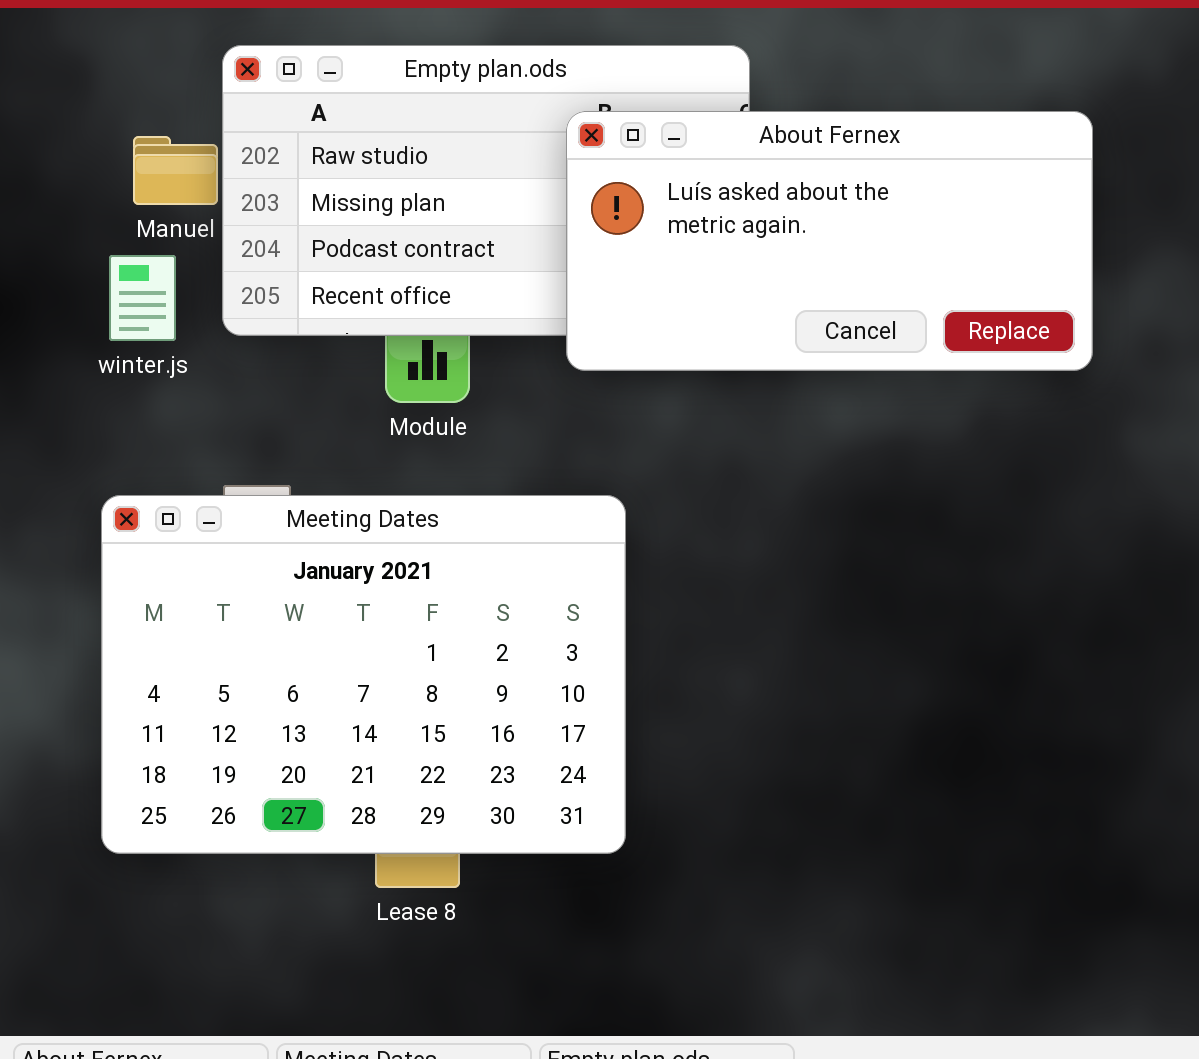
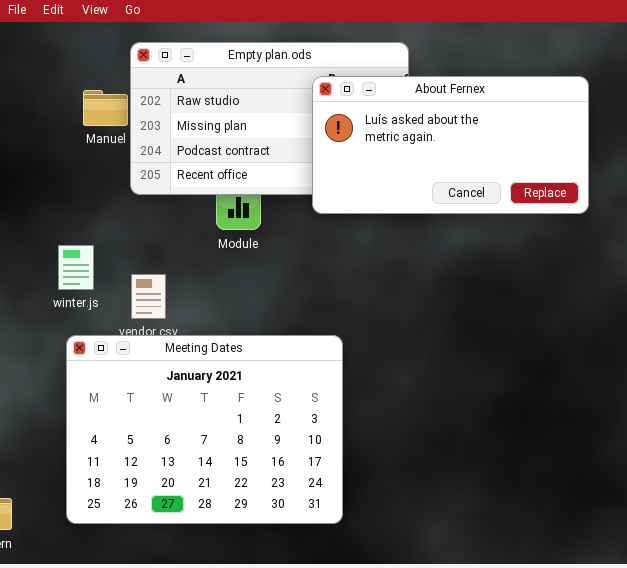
winter.js: [109,255,176,341] -> [58,245,94,290], moved
Meeting Dates: [101,495,626,854] -> [66,335,343,524], moved

